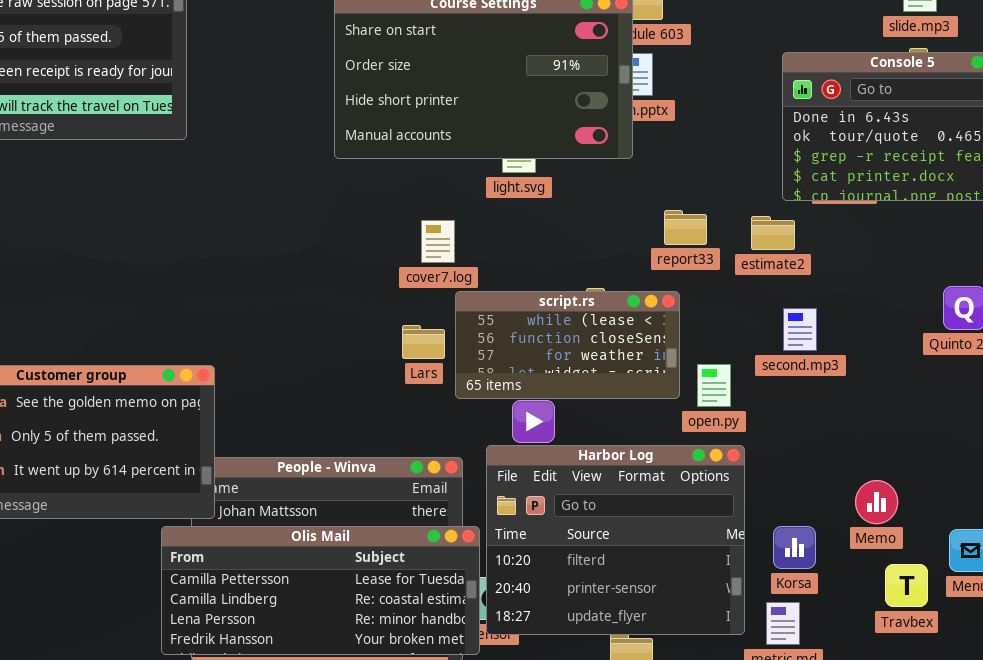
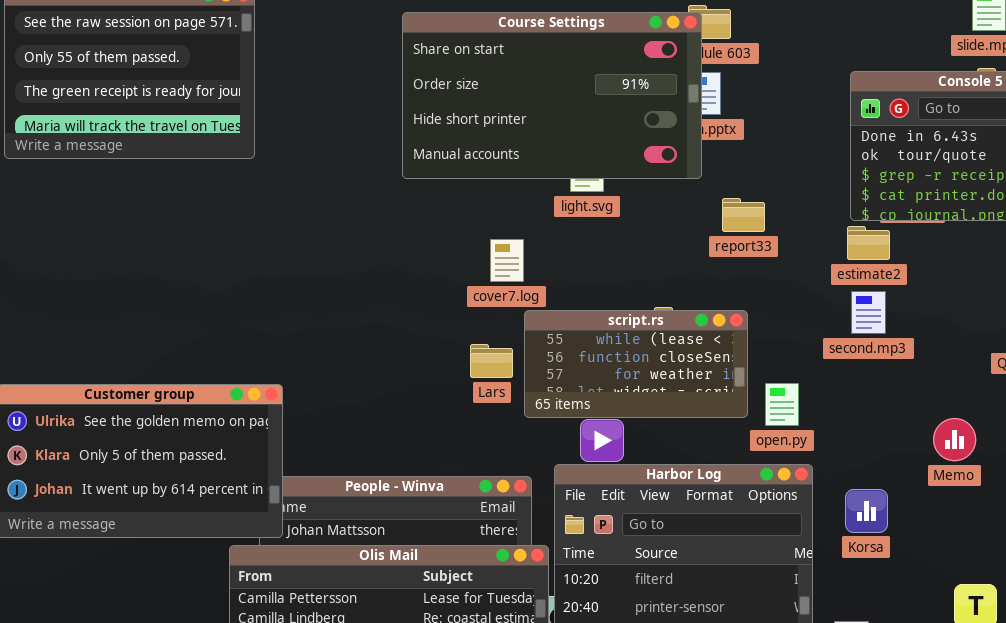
report33: [664,210,707,245] -> [722,198,765,232], moved
estimate2: [751,216,795,250] -> [847,226,890,260], moved
second.mp3: [783,308,817,351] -> [851,291,886,334], moved
Memo: [855,480,898,524] -> [933,418,976,461], moved
Korsa: [773,526,816,569] -> [845,489,888,533], moved

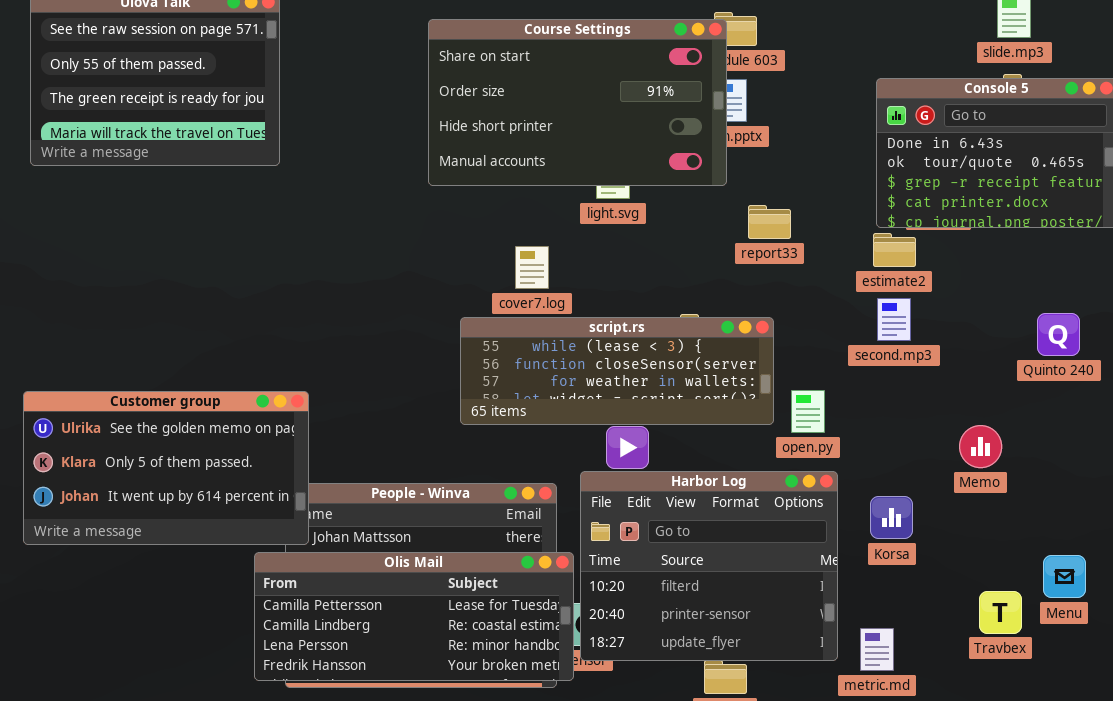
script.rs: [524,310,748,418] -> [460,317,774,425], resized

